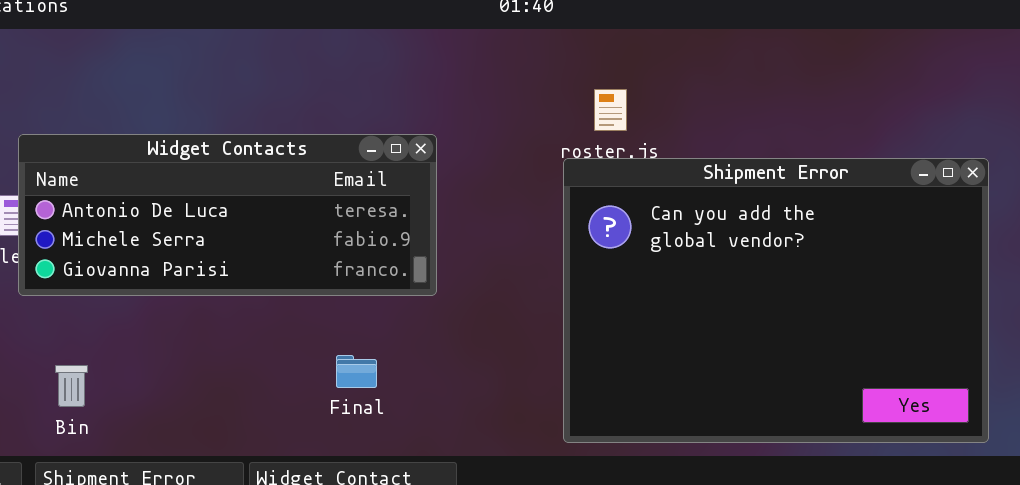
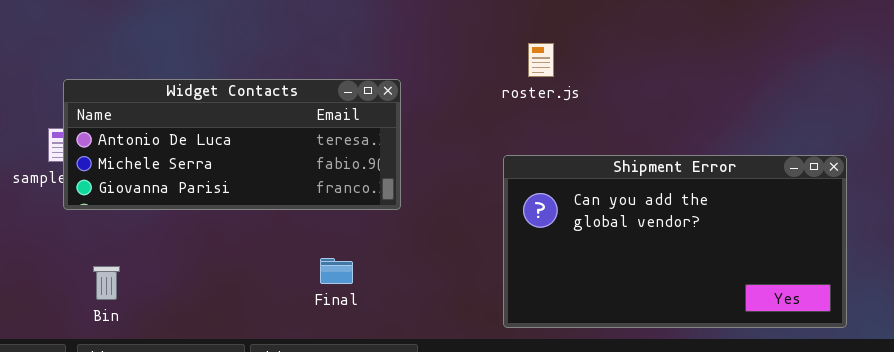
Shipment Error: [563,158,989,443] -> [503,155,847,328], resized

